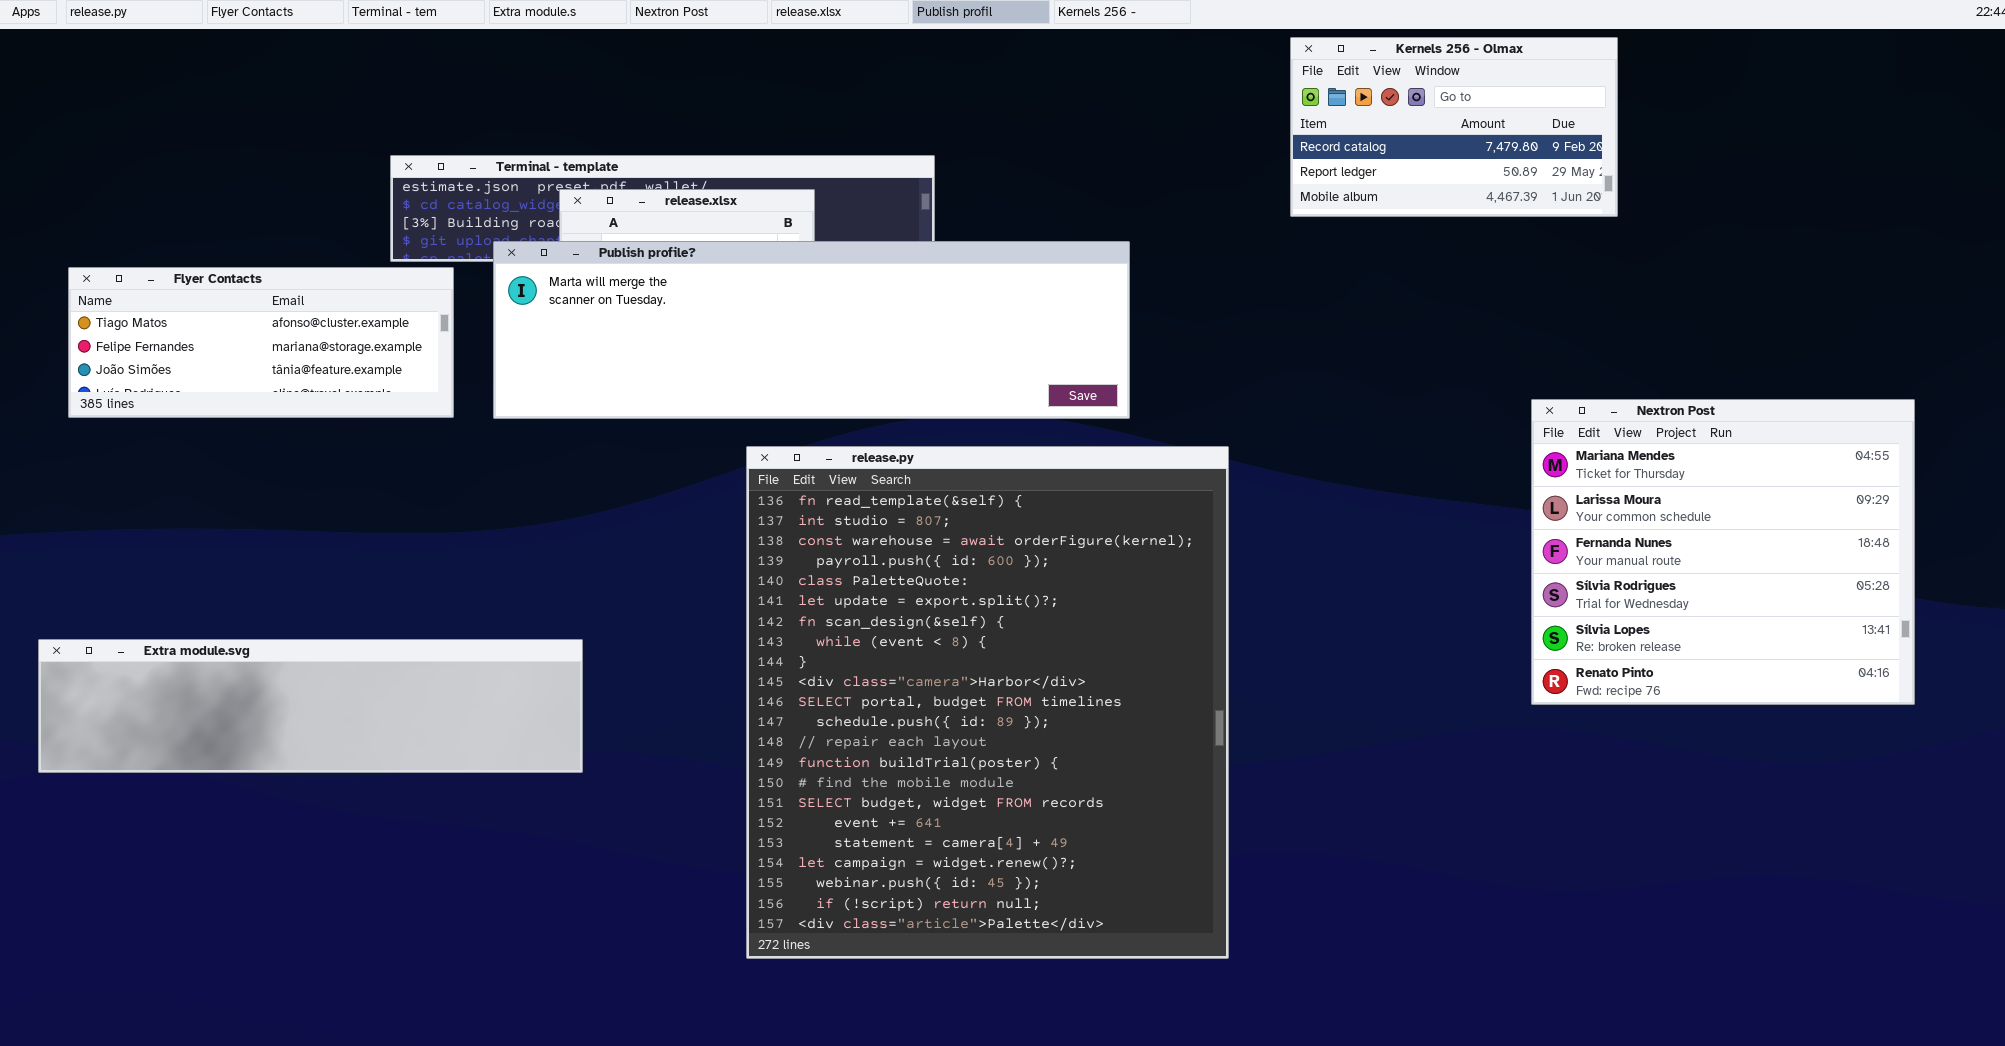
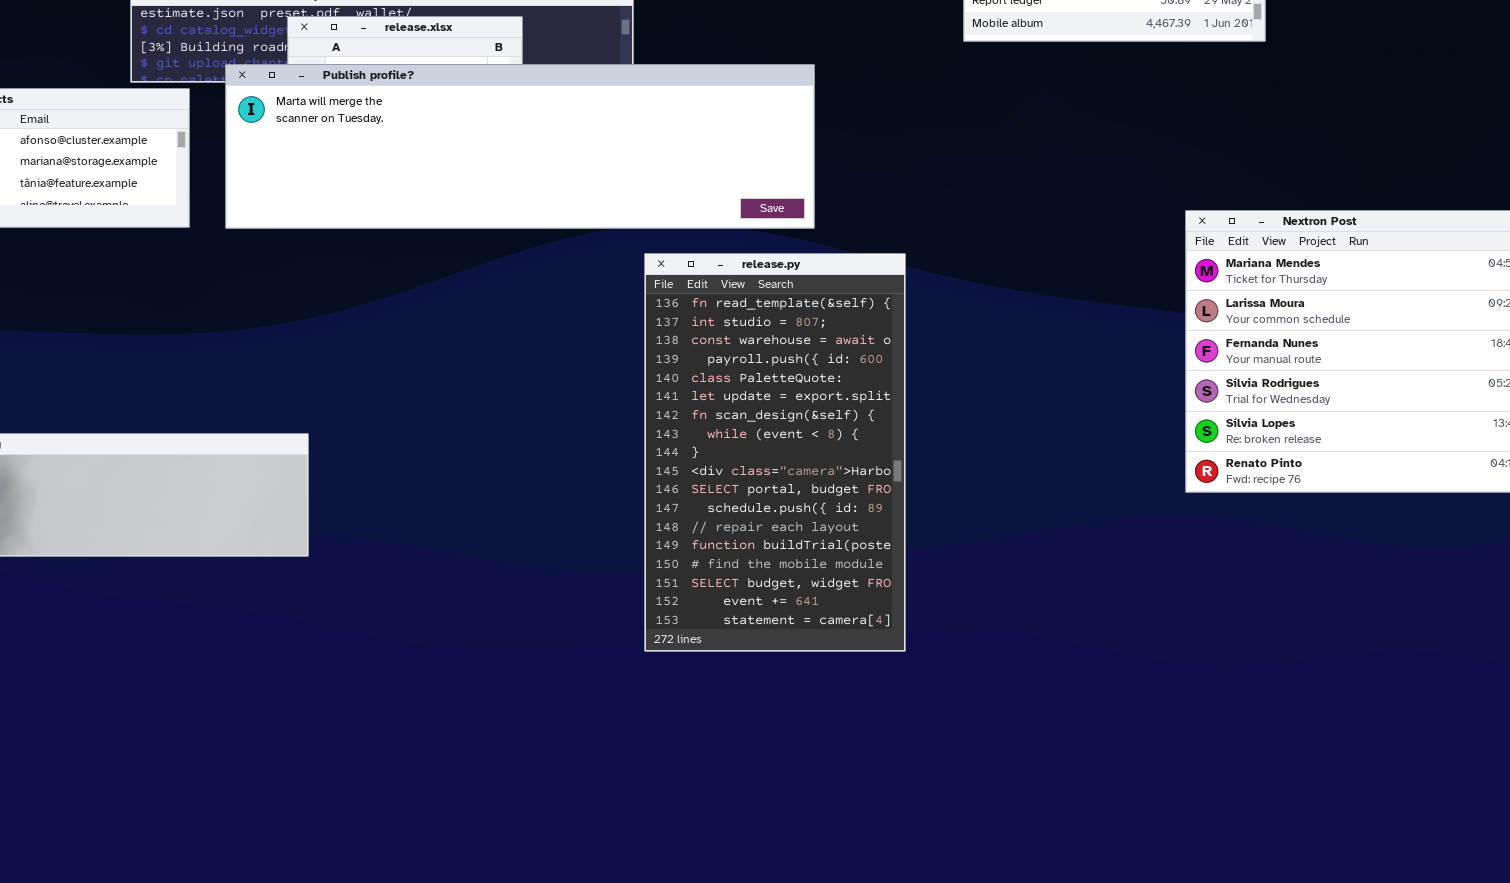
release.py: [746,446,1229,959] -> [644,253,906,652], resized

